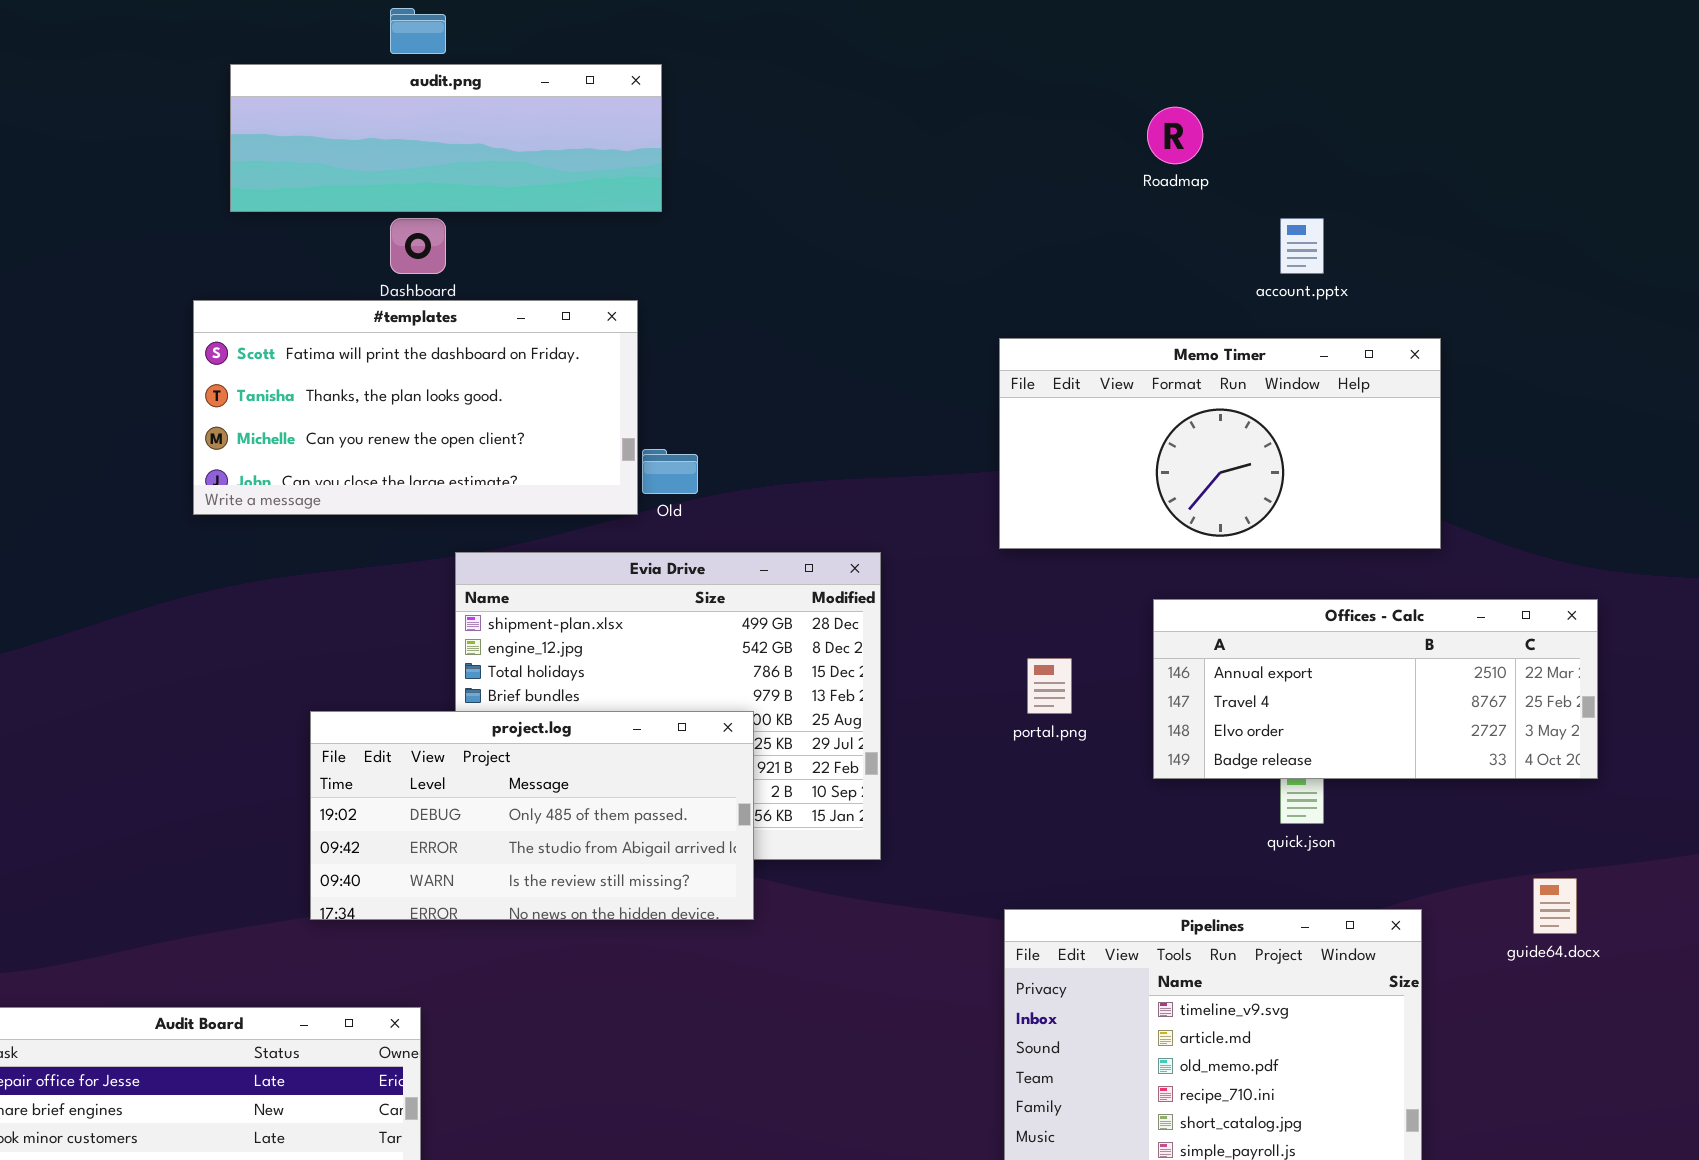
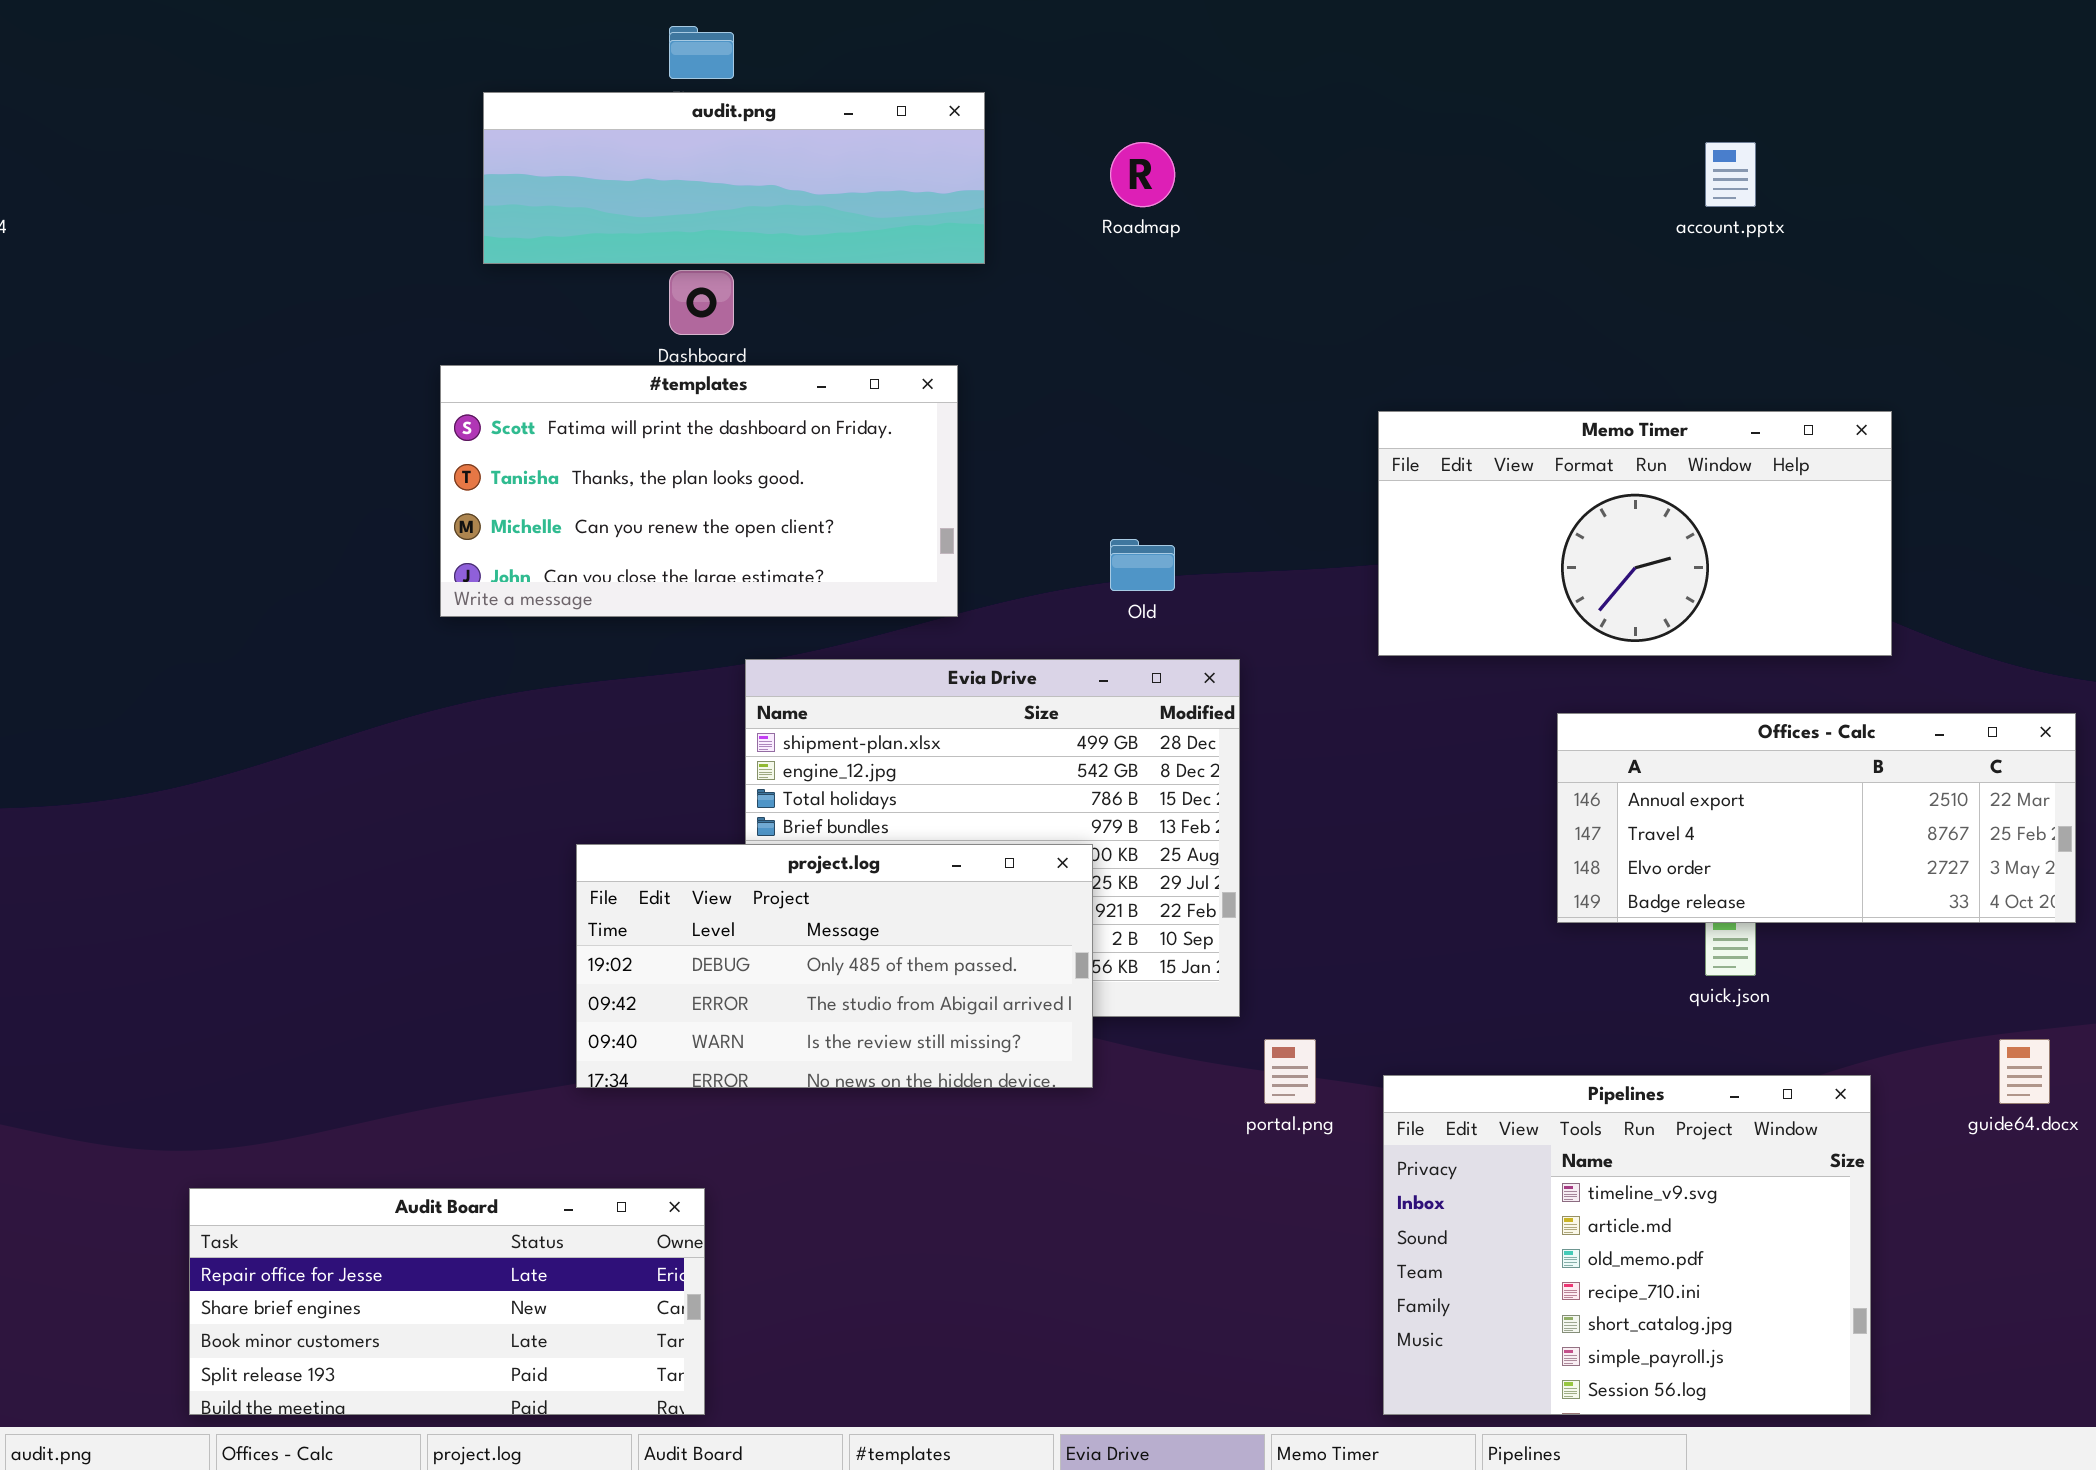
Roadmap: [1147,107,1203,164] -> [1110,142,1175,207], moved
account.pptx: [1280,218,1324,274] -> [1705,142,1756,207], moved
Old: [642,449,698,494] -> [1110,539,1175,591], moved
portal.png: [1027,658,1072,714] -> [1264,1039,1316,1104], moved

